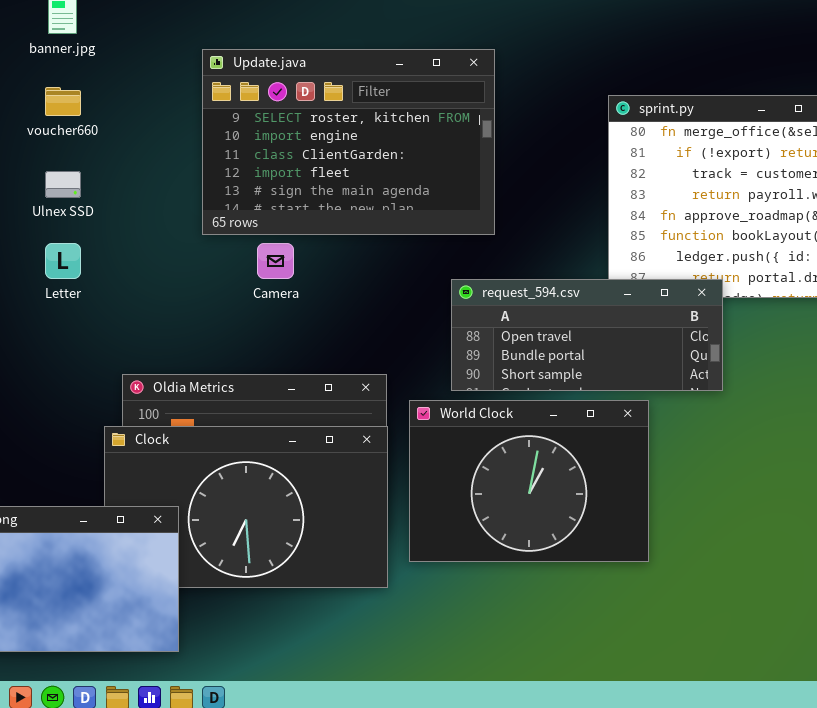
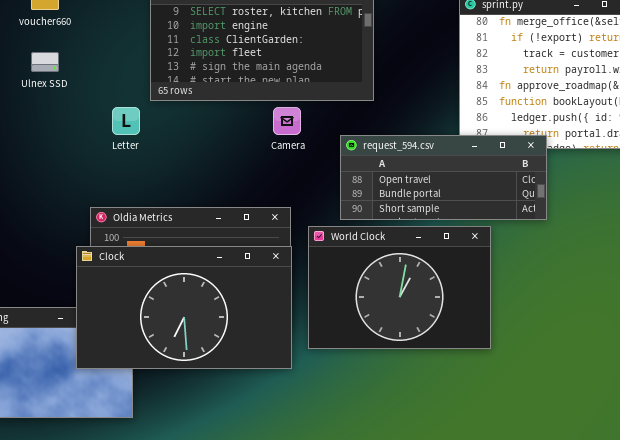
Letter: [45,243,81,279] -> [112,107,140,135], moved
Camera: [257,243,294,279] -> [273,107,301,135], moved
Clock: [104,426,388,588] -> [76,246,292,369], raised

